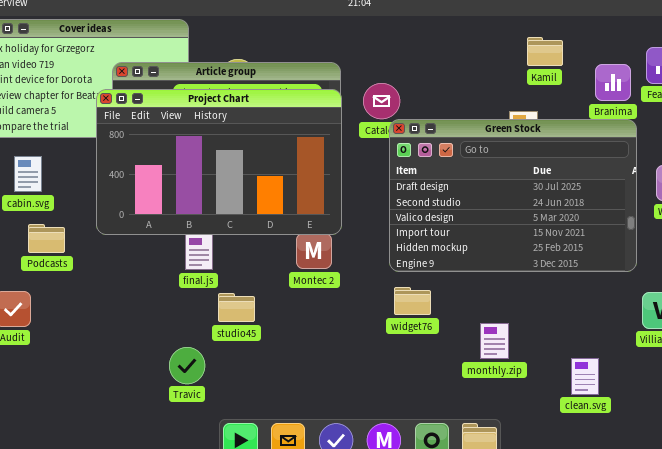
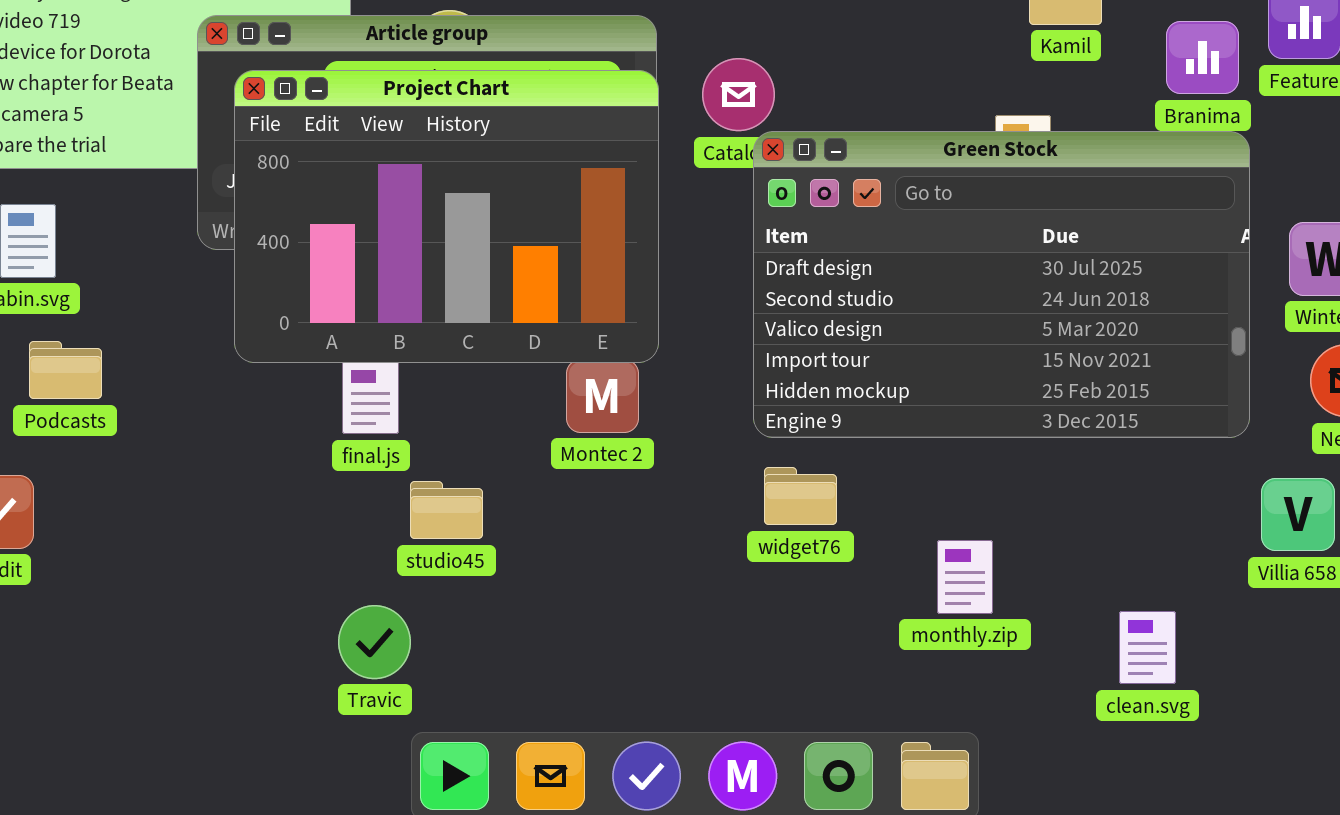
Project Chart: [96,89,342,235] -> [234,70,659,363], resized
Travic: [169,347,205,384] -> [338,605,411,679], moved

